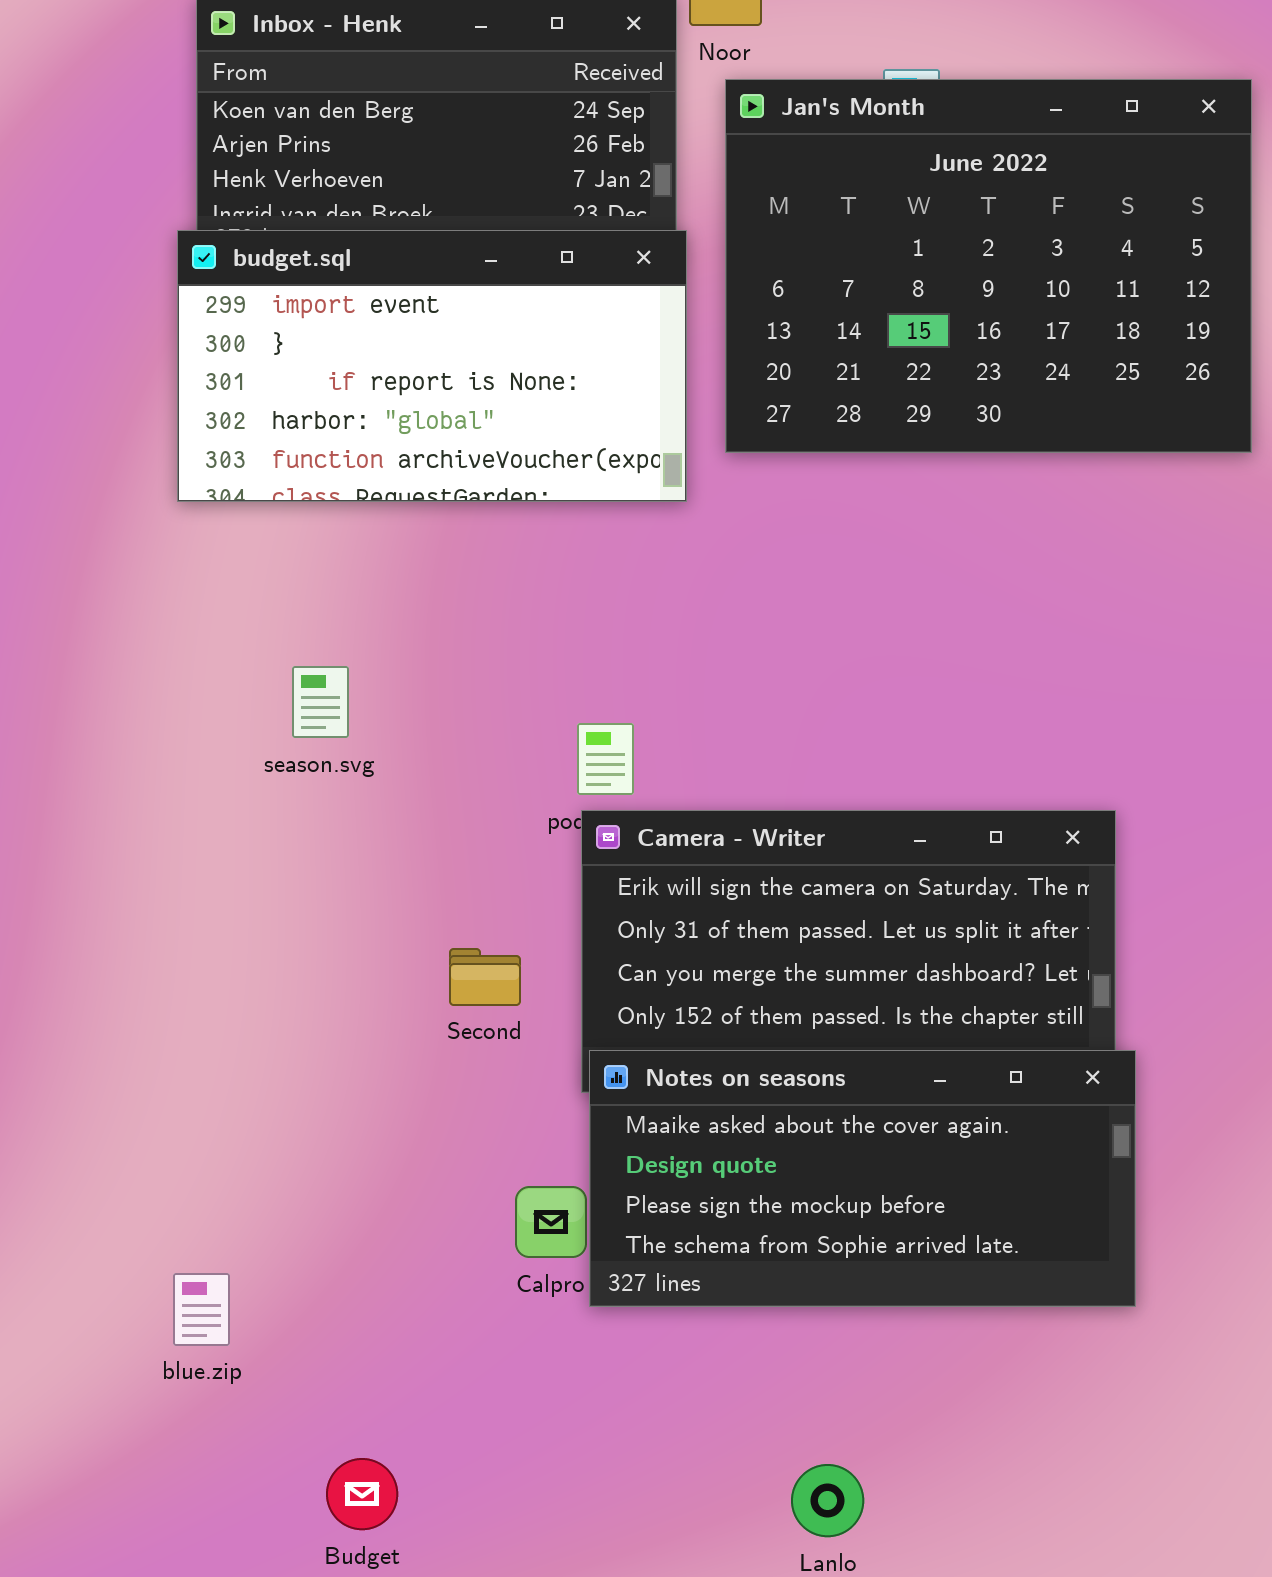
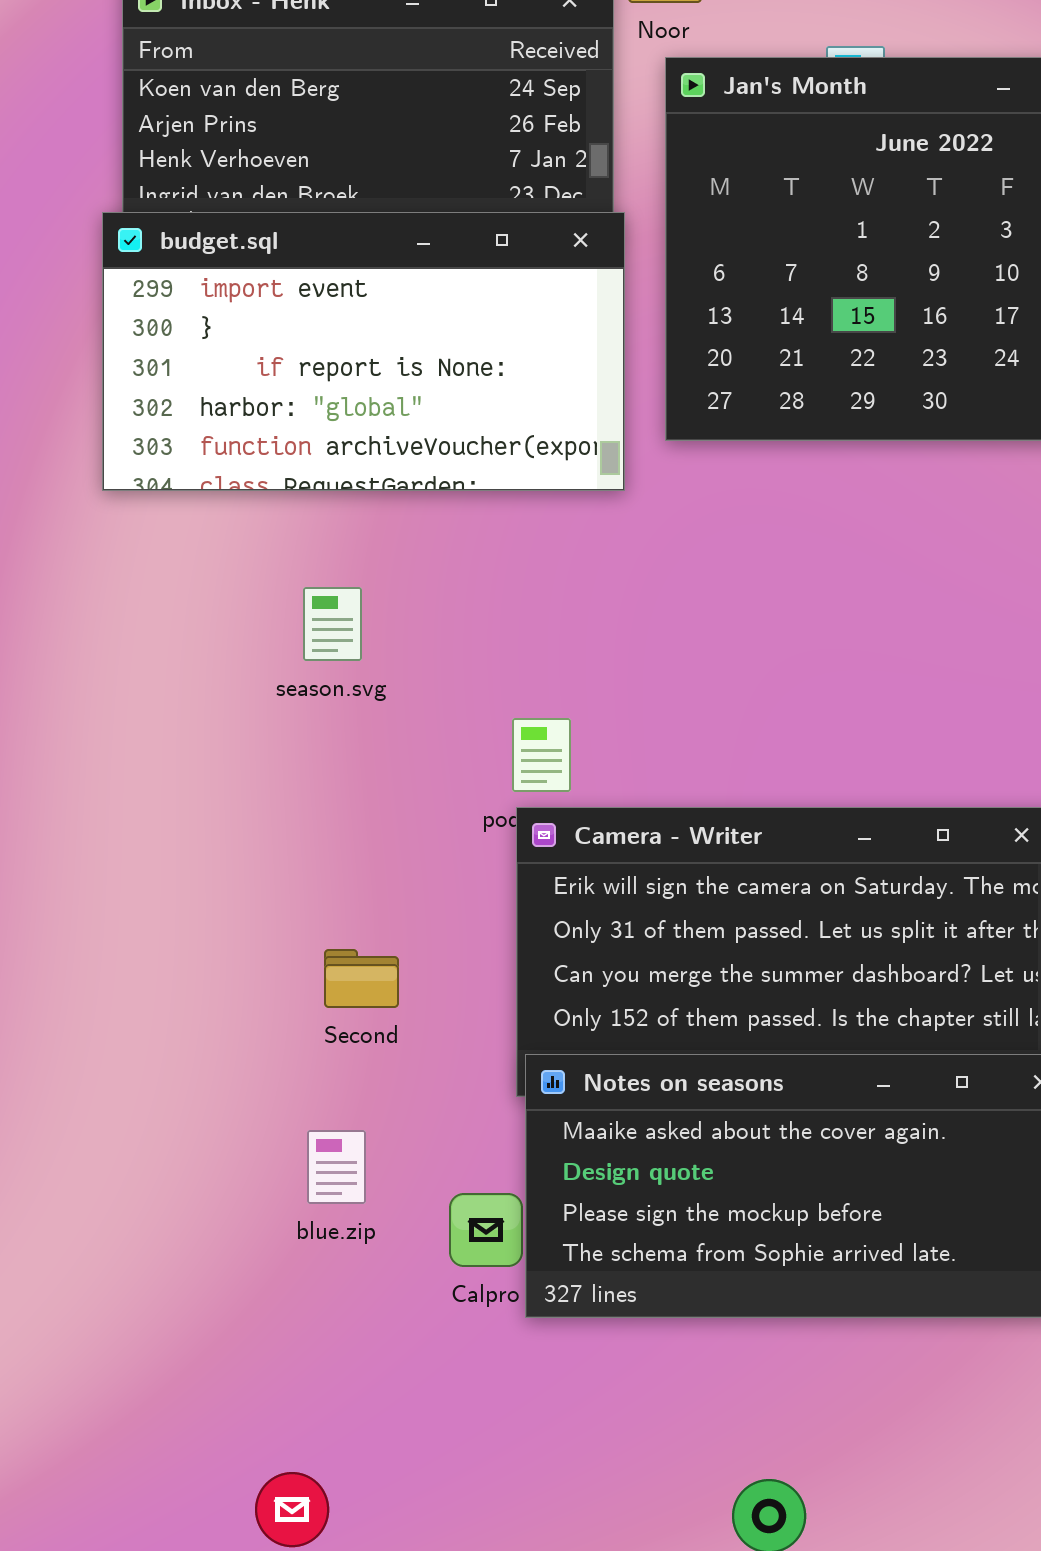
season.svg: [292,666,349,738] -> [303,587,362,661], moved
Second: [449,948,521,1006] -> [324,949,399,1008], moved
blue.zip: [173,1273,230,1346] -> [307,1130,366,1204], moved

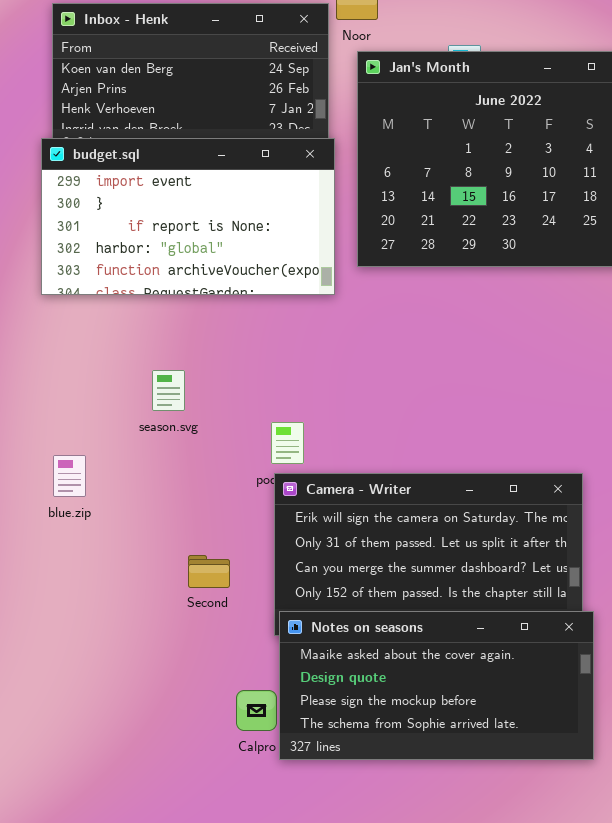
season.svg: [303,587,362,661] -> [152,370,185,411], moved
Second: [324,949,399,1008] -> [188,555,230,588], moved
blue.zip: [307,1130,366,1204] -> [53,455,86,497], moved

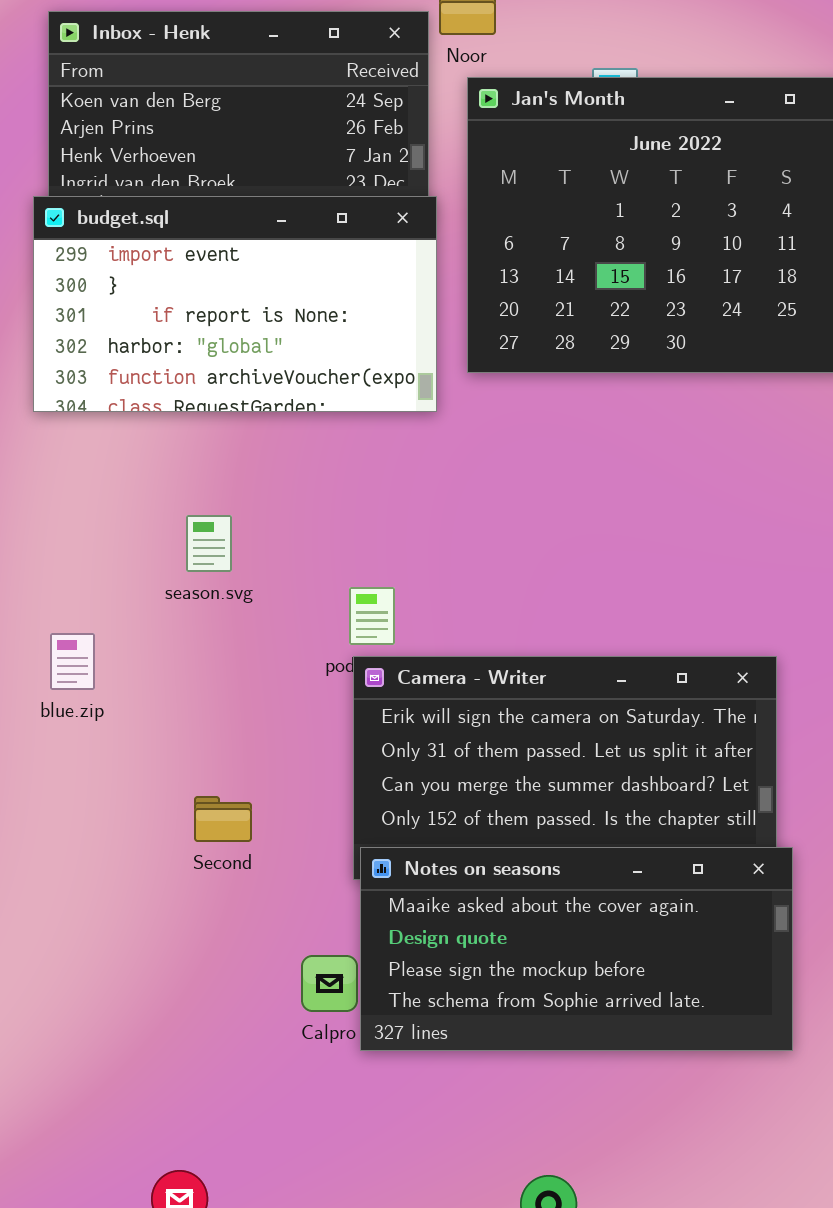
Second: [188,555,230,588] -> [194,796,252,842], moved

